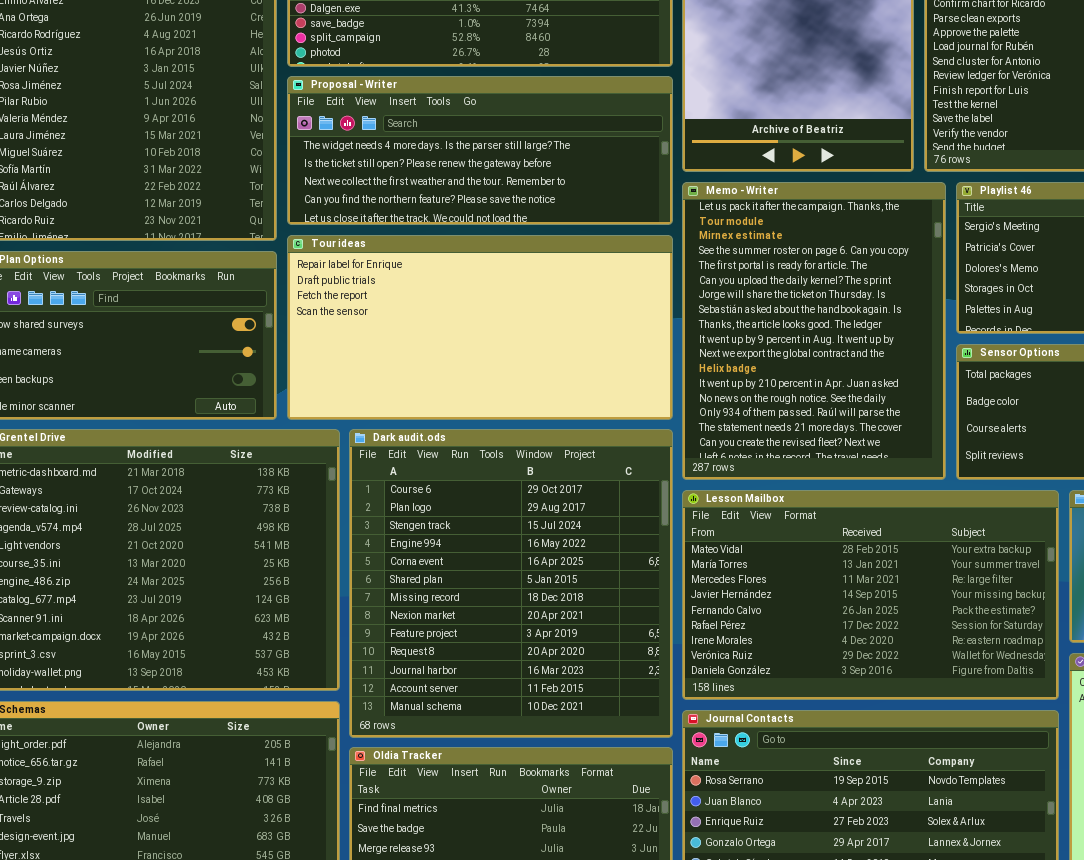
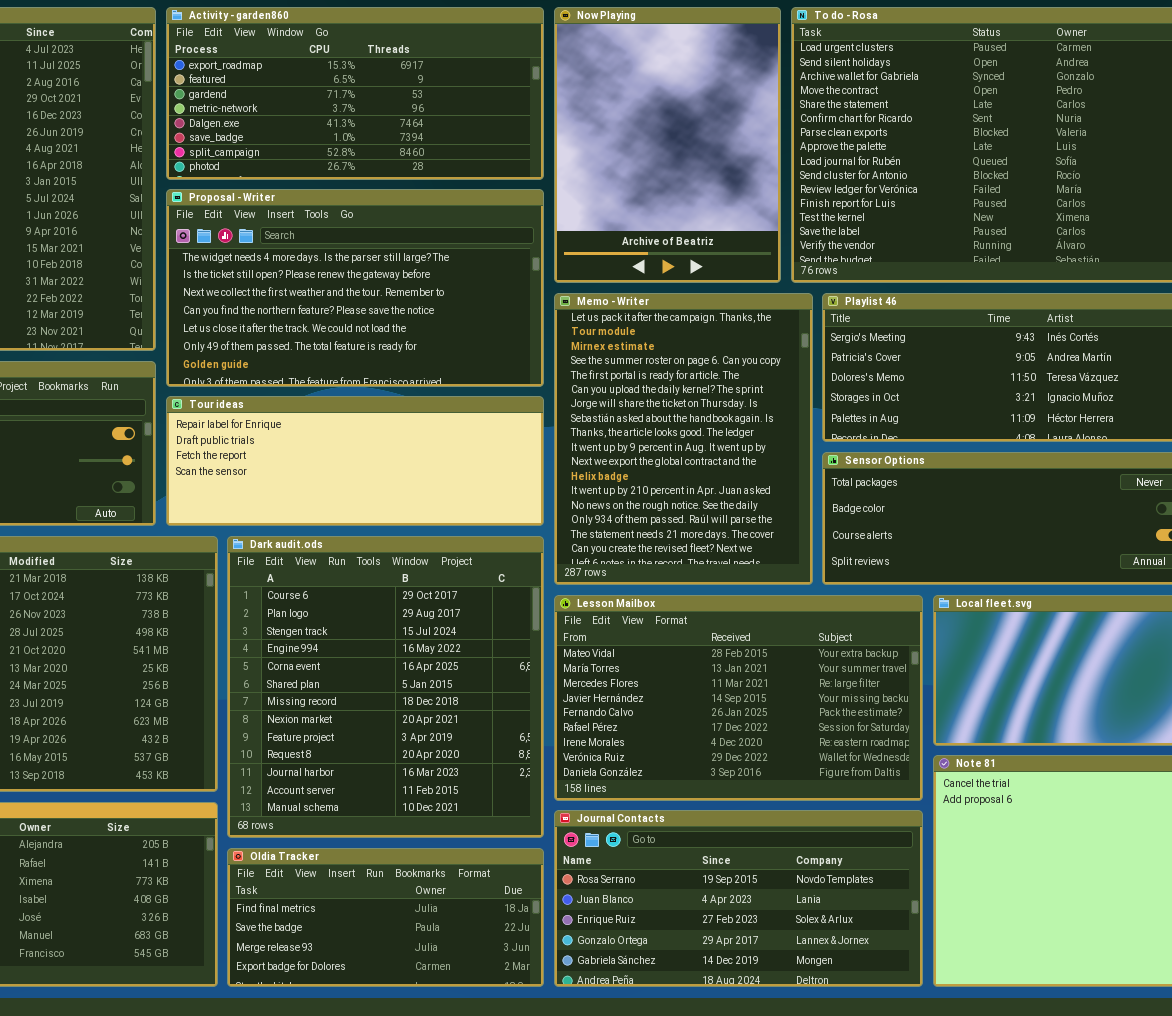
Proposal - Writer: [287,76,673,225] -> [166,189,544,387], resized
Tour ideas: [287,235,673,420] -> [166,396,544,526], resized

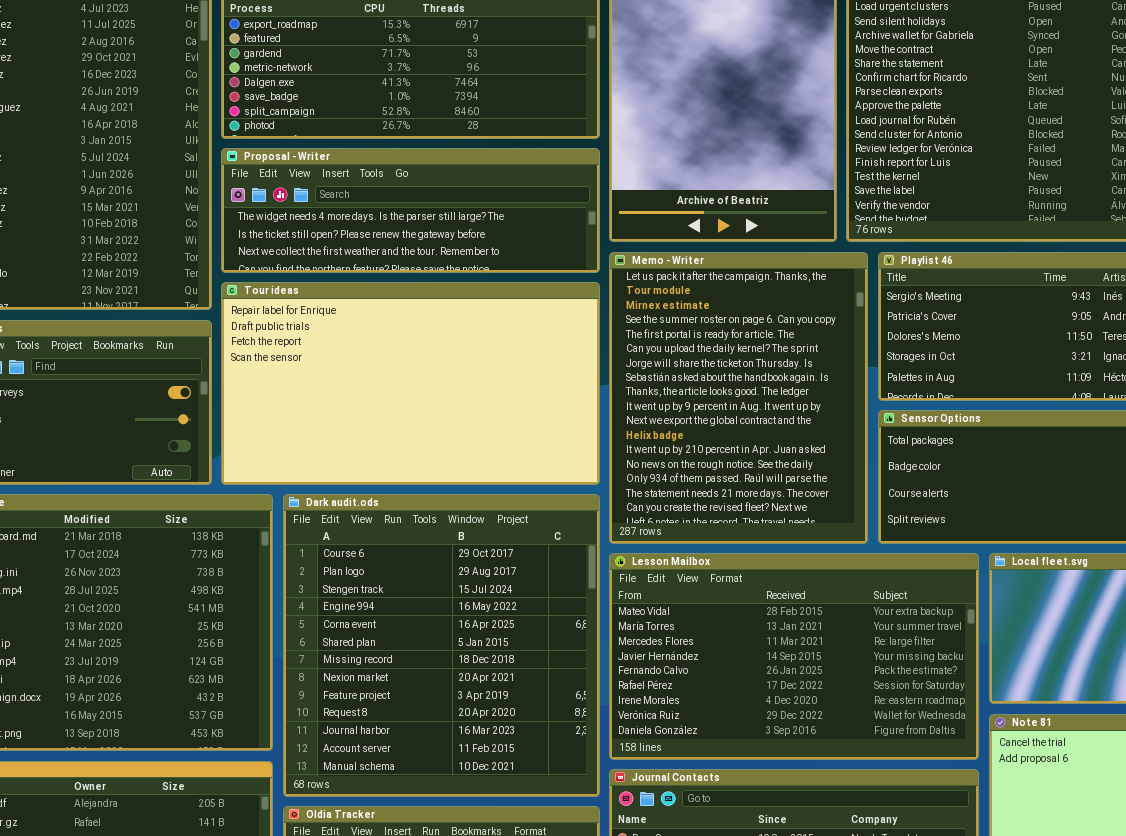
Proposal - Writer: [166,189,544,387] -> [221,148,600,273], resized
Tour ideas: [166,396,544,526] -> [221,282,600,485], resized

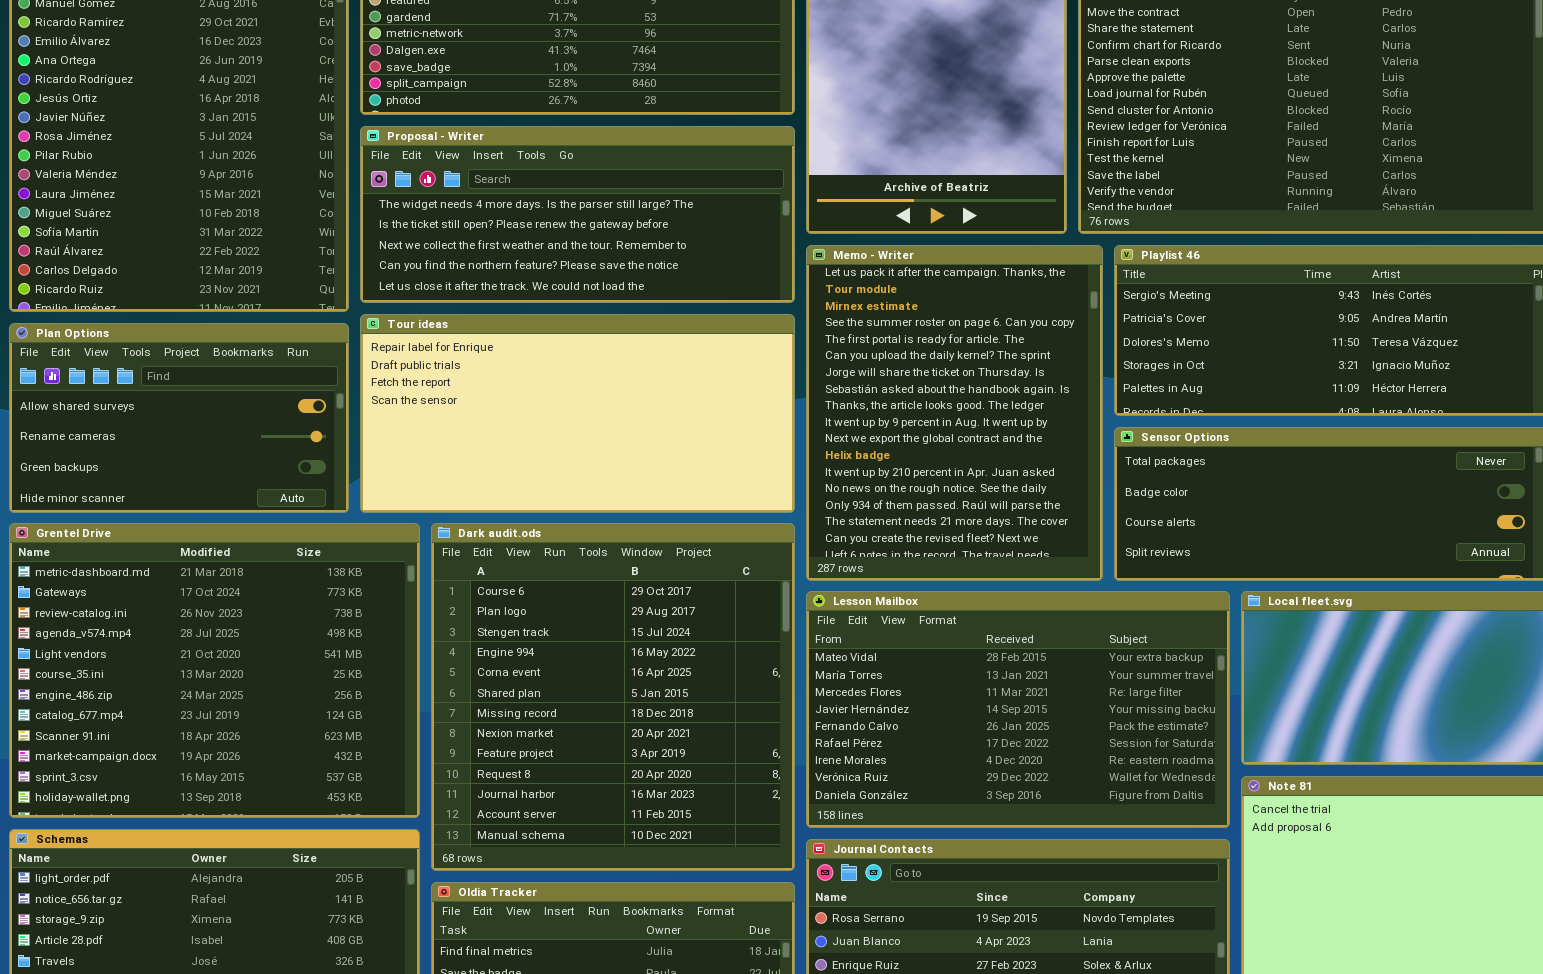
Proposal - Writer: [221,148,600,273] -> [360,126,795,303], resized
Tour ideas: [221,282,600,485] -> [360,314,795,513], resized

